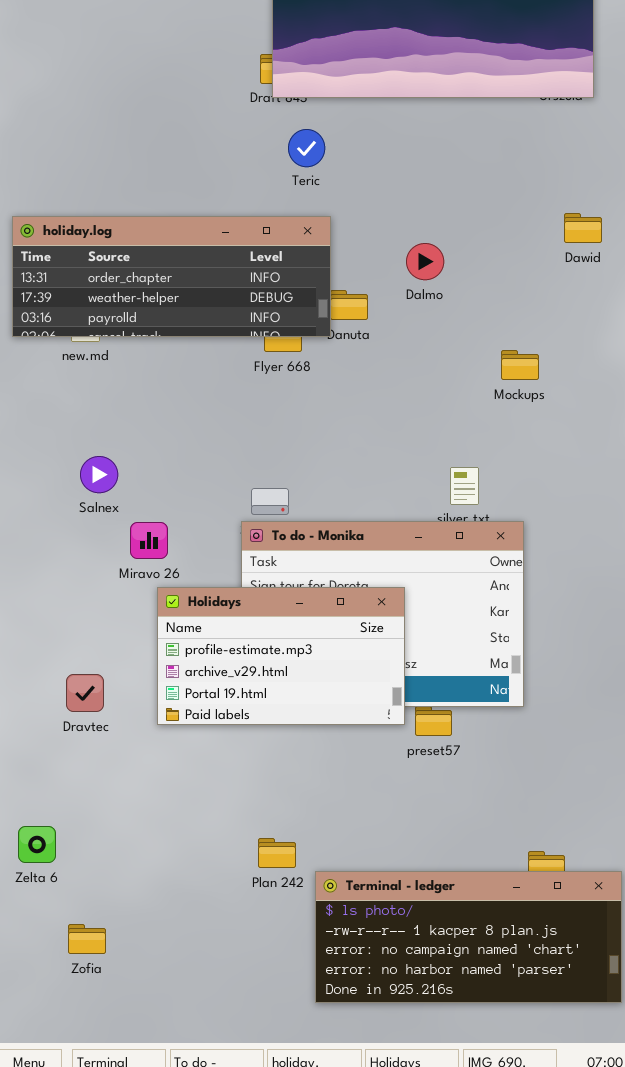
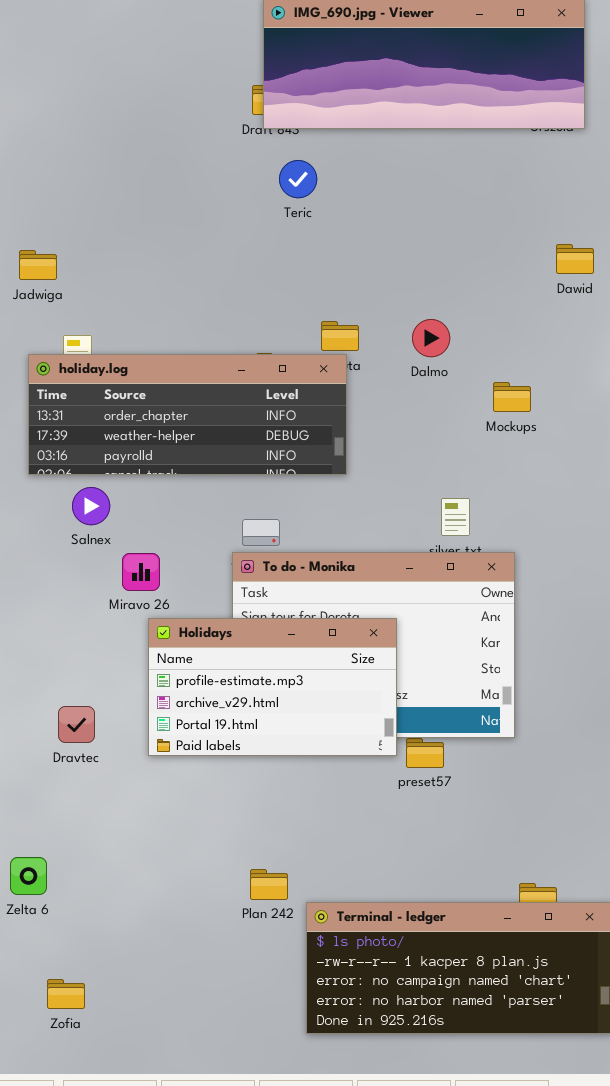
holiday.log: [12,216,331,337] -> [28,354,347,475], moved
Dalmo: [406,243,444,280] -> [412,319,450,357], moved
Zofia: [68,924,106,954] -> [47,979,85,1009], moved

